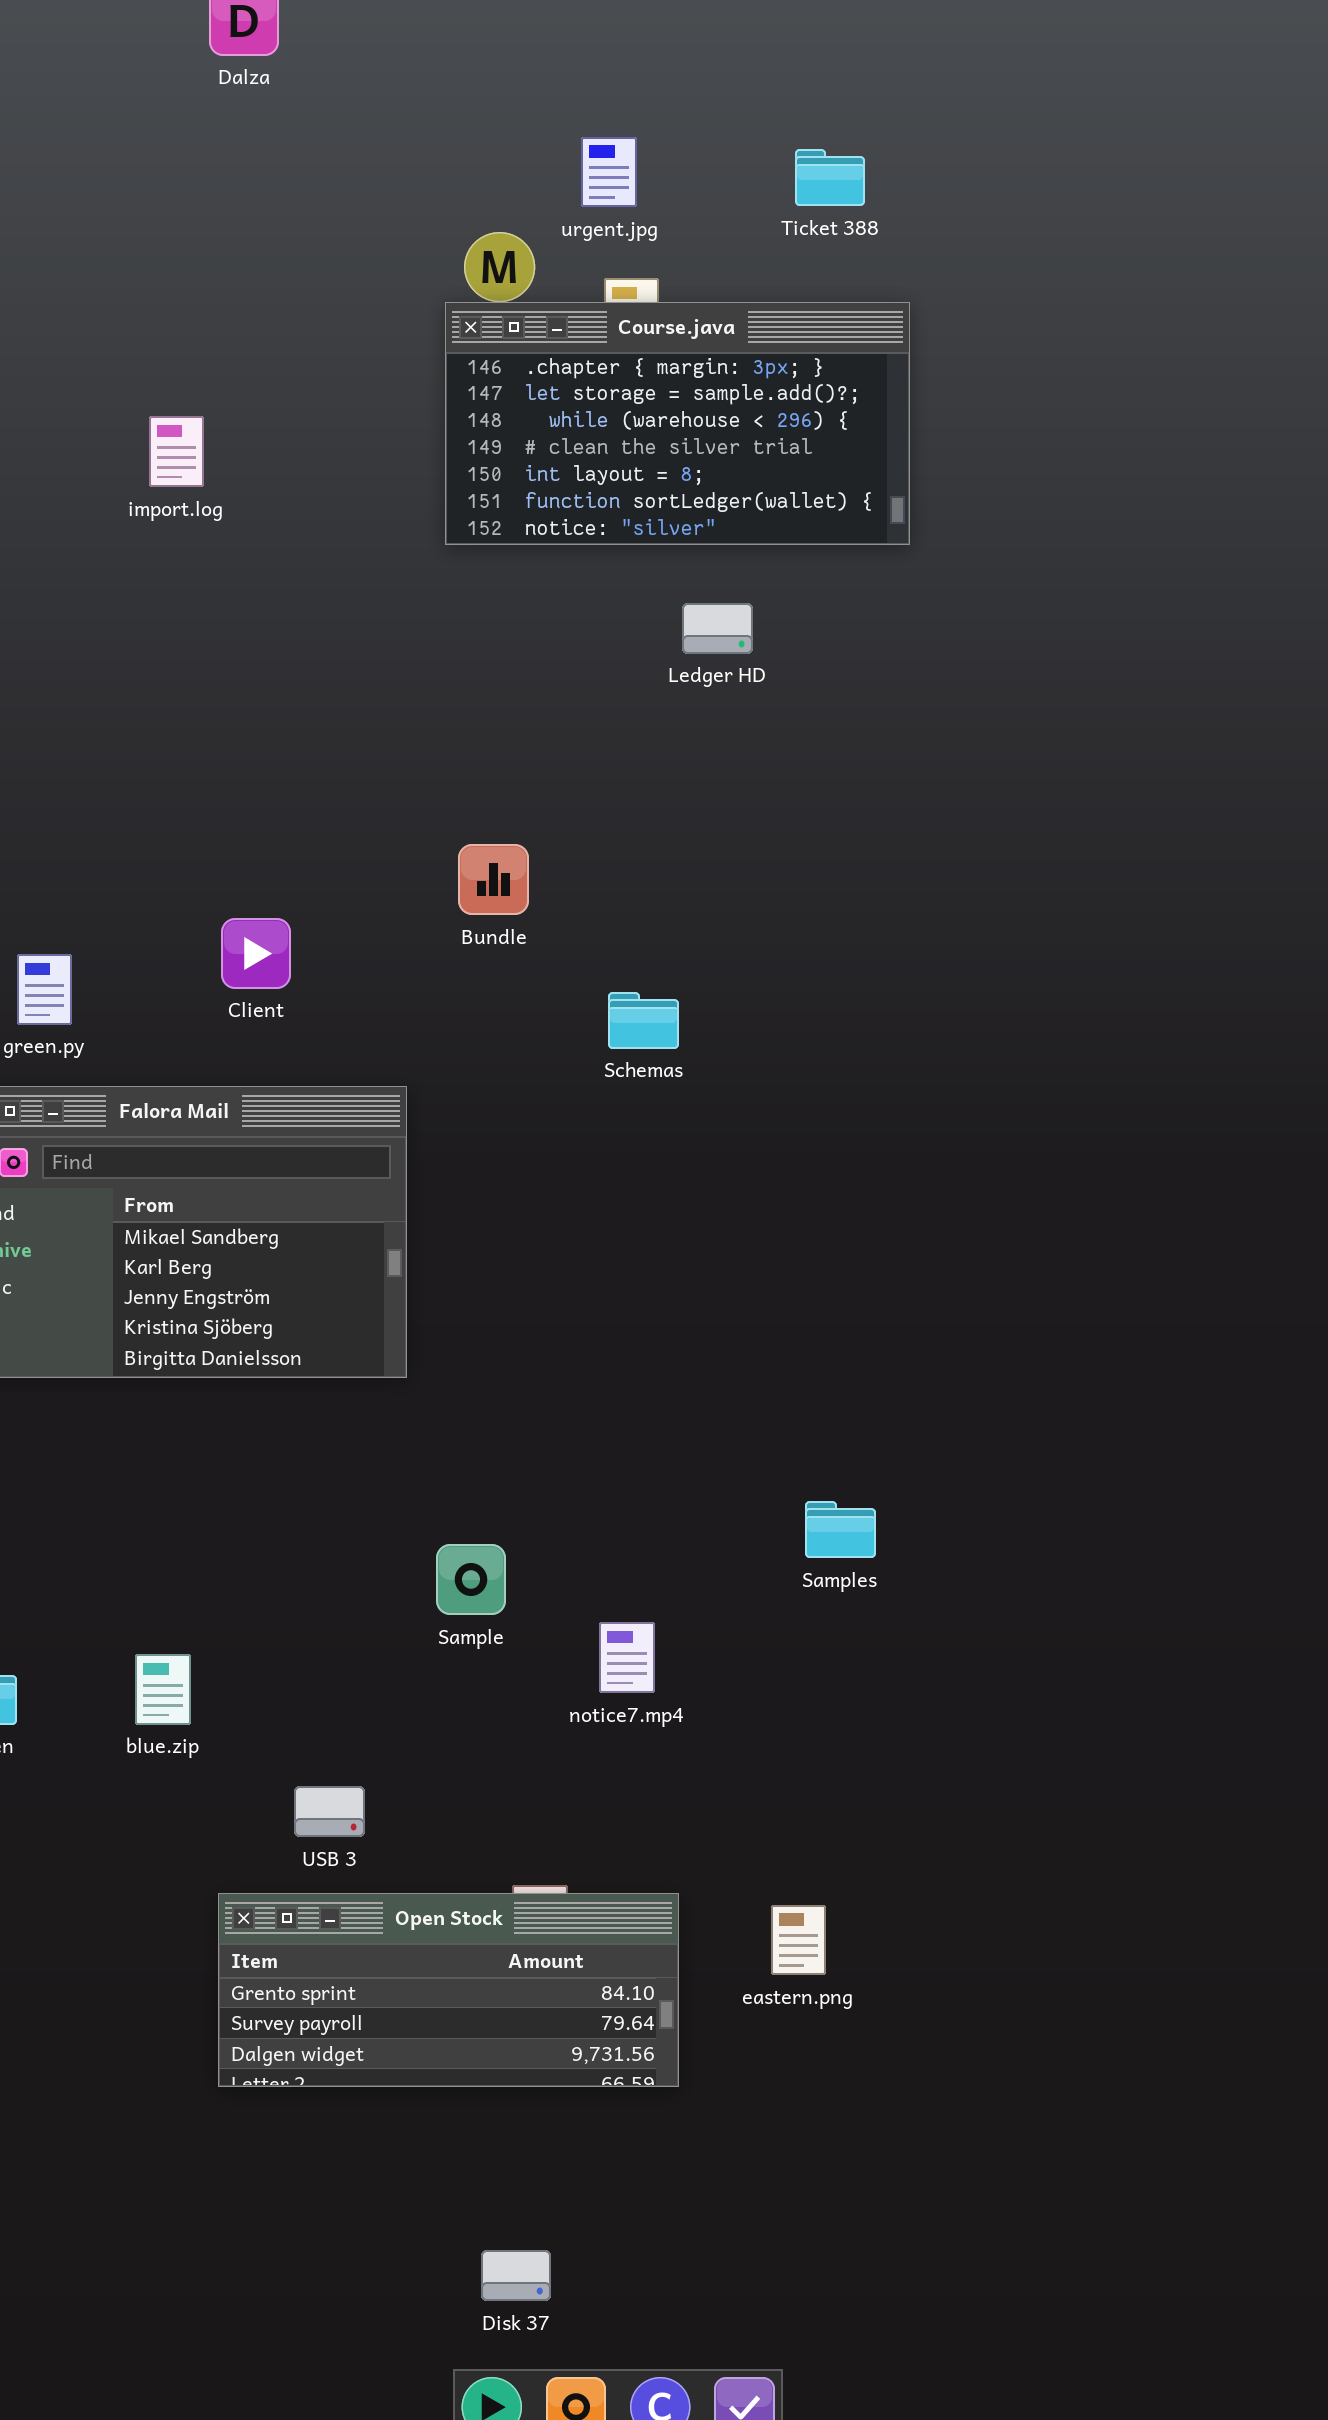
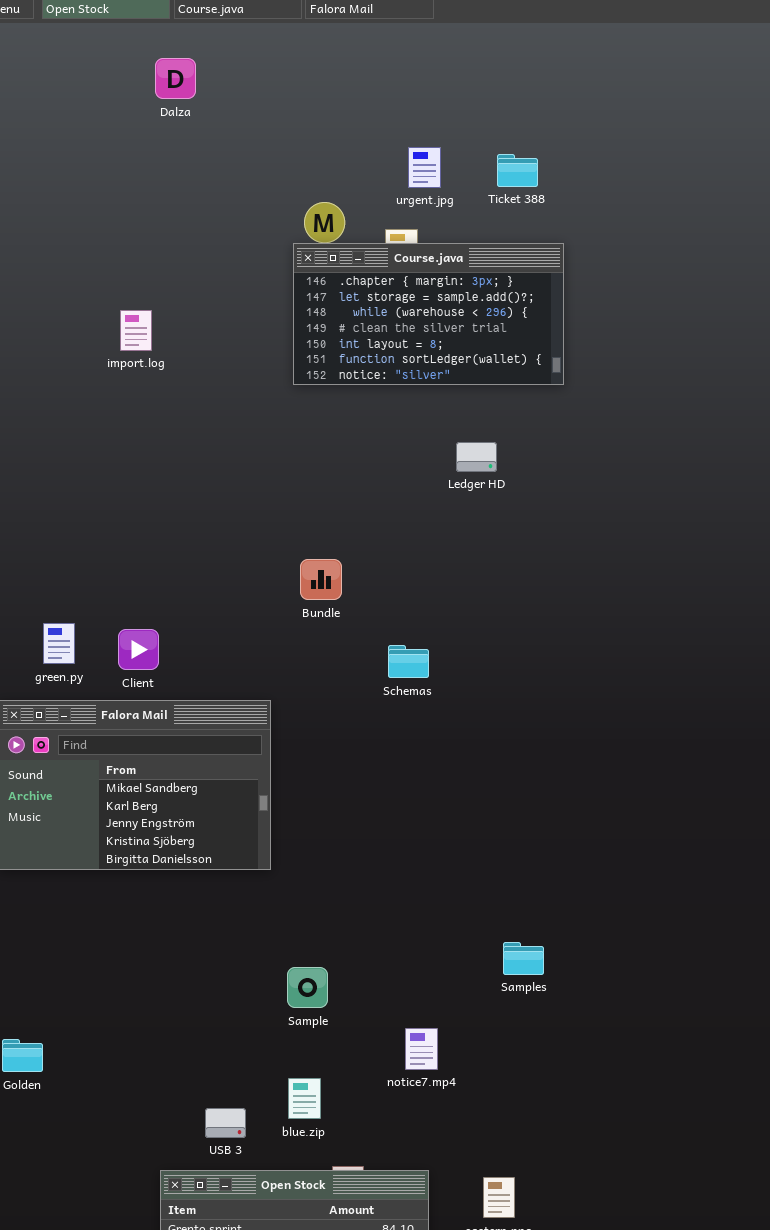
urgent.jpg: [581,137,637,207] -> [408,147,441,188], moved
Ledger HD: [682,603,753,654] -> [456,442,497,472], moved
Client: [221,918,291,989] -> [118,629,159,670], moved
notice7.mp4: [599,1622,655,1693] -> [405,1028,438,1070], moved
blue.zip: [135,1654,191,1725] -> [288,1078,321,1119], moved

